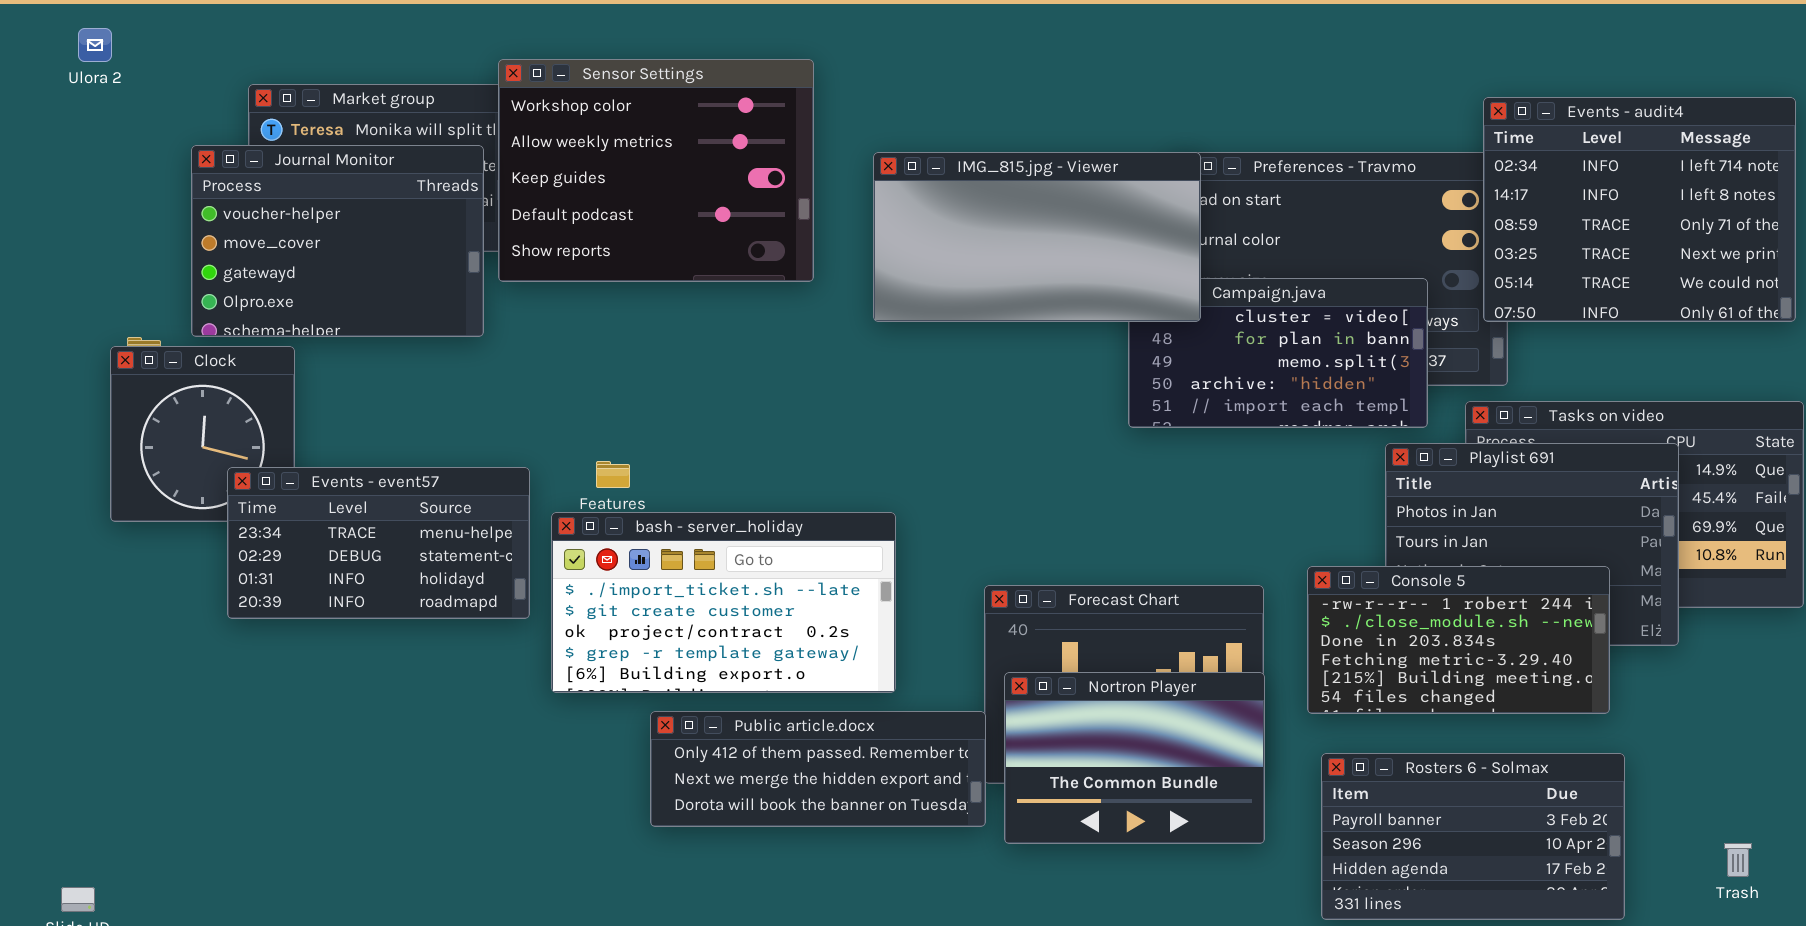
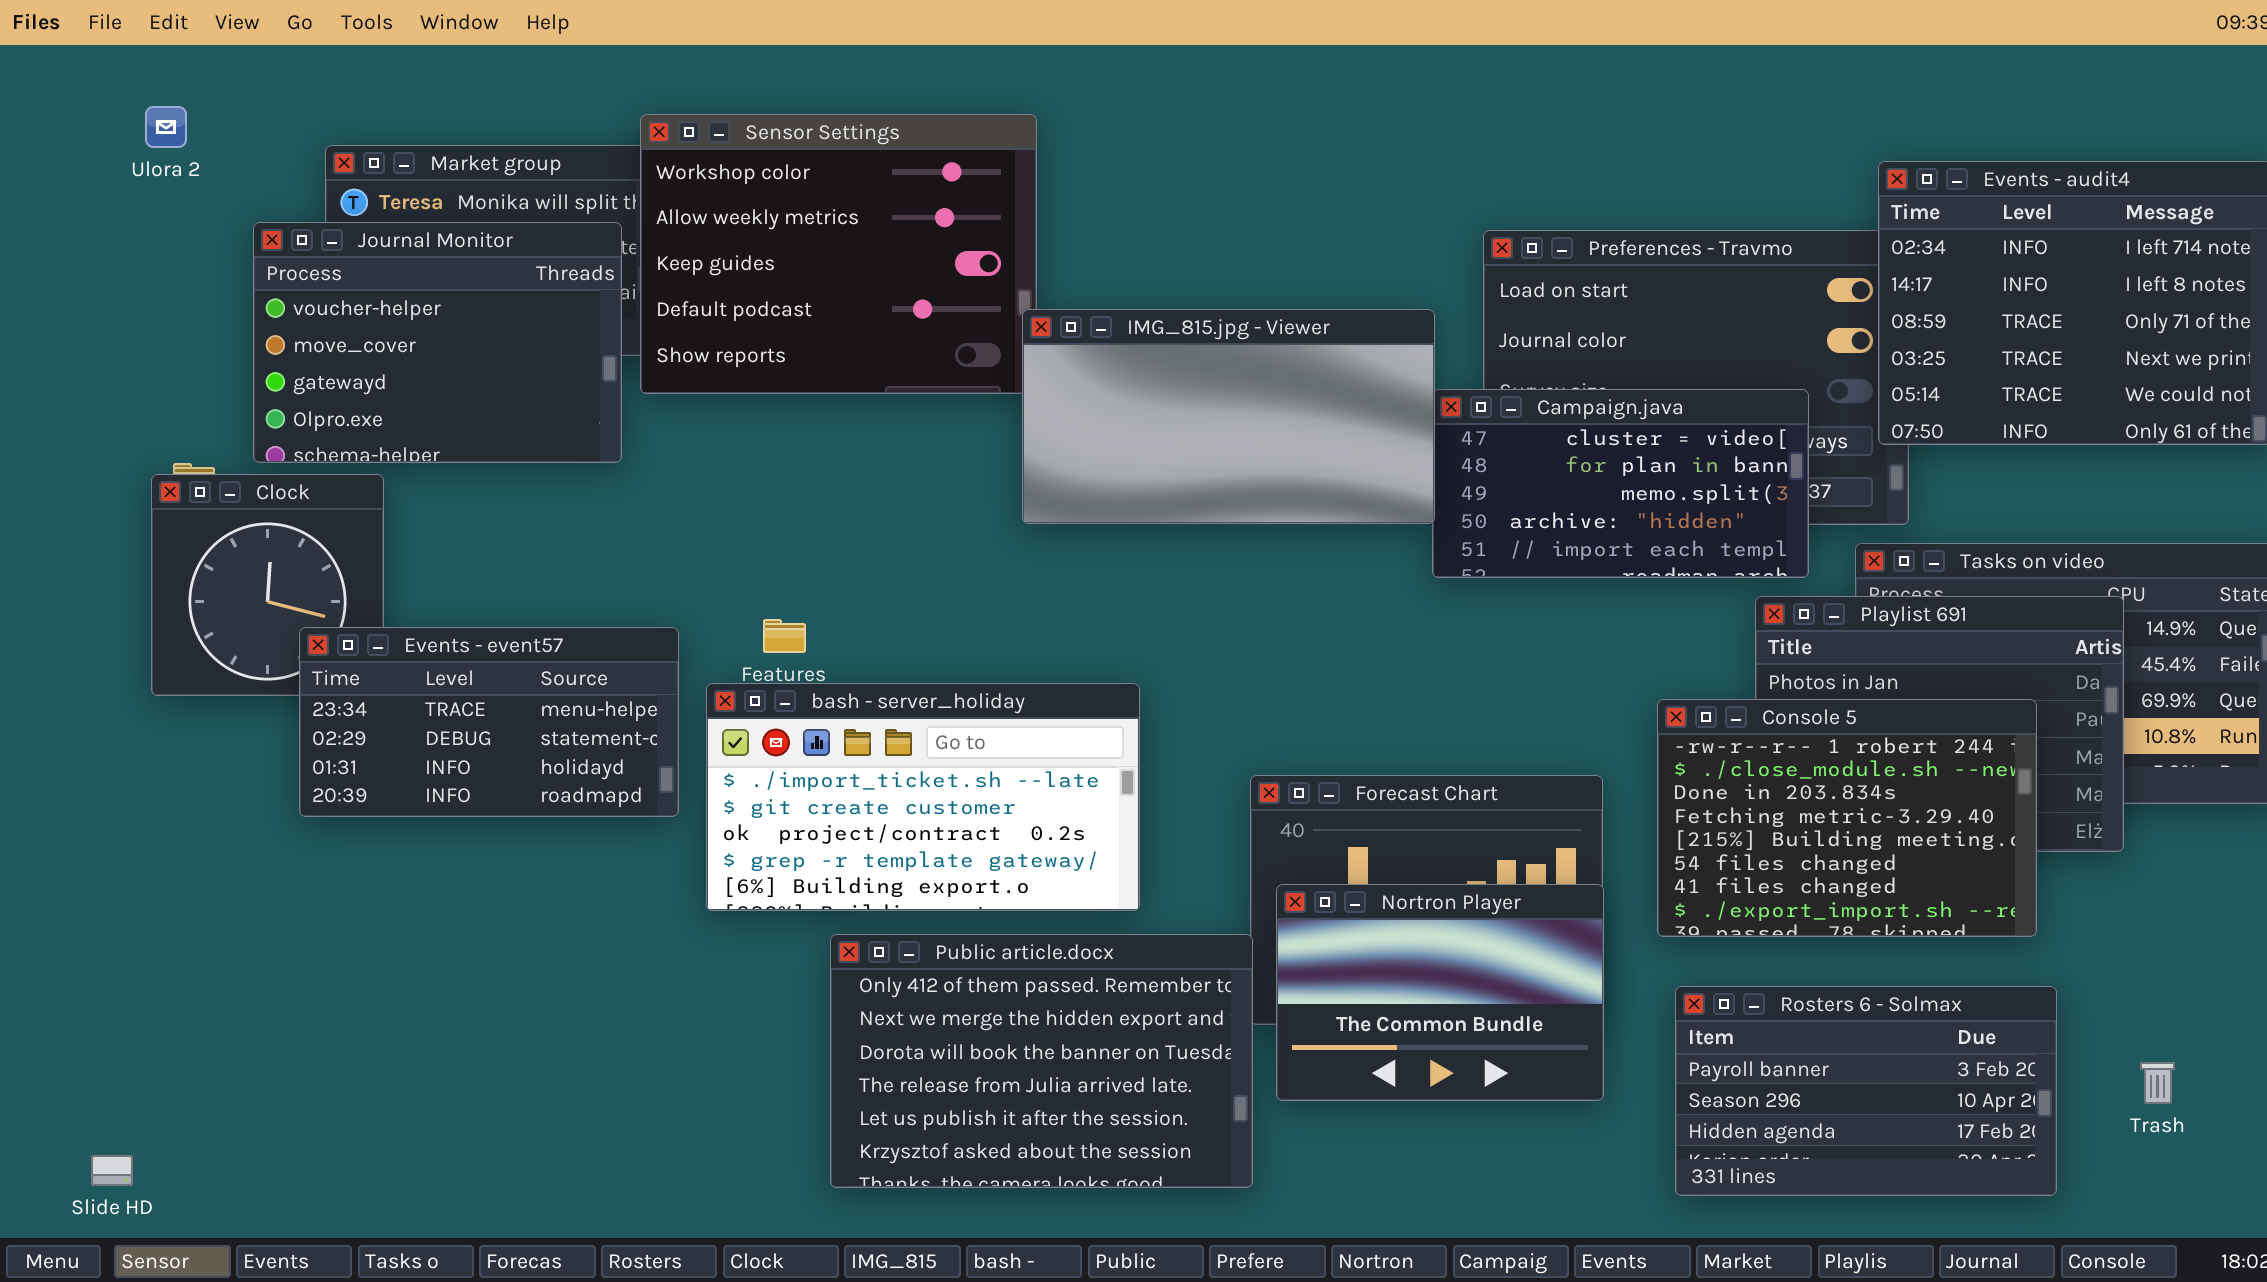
Ulora 2: [78,28,112,62] -> [145,106,187,148], moved
IMG_815.jpg - Viewer: [873,152,1201,322] -> [1022,309,1435,524], moved
Console 5: [1307,566,1610,714] -> [1657,699,2037,937], resized
Public article.docx: [650,711,986,827] -> [830,934,1253,1188], resized
Trash: [1724,843,1752,877] -> [2140,1062,2175,1104], moved

